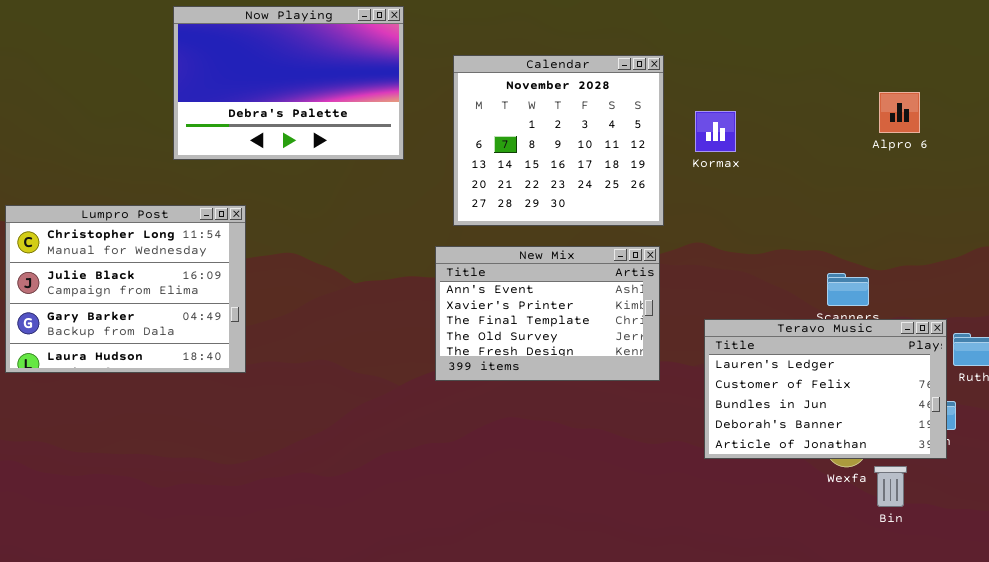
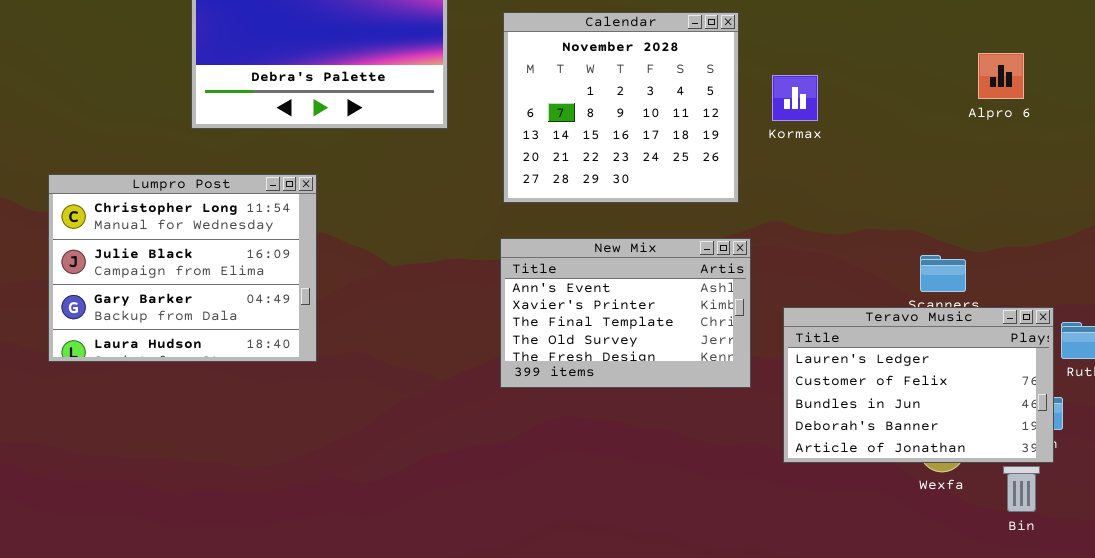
Lumpro Post: [5,205,246,373] -> [48,174,317,362], moved
New Mix: [435,246,660,381] -> [500,238,751,388], moved
Bin: [874,466,907,507] -> [1003,466,1040,512], moved

